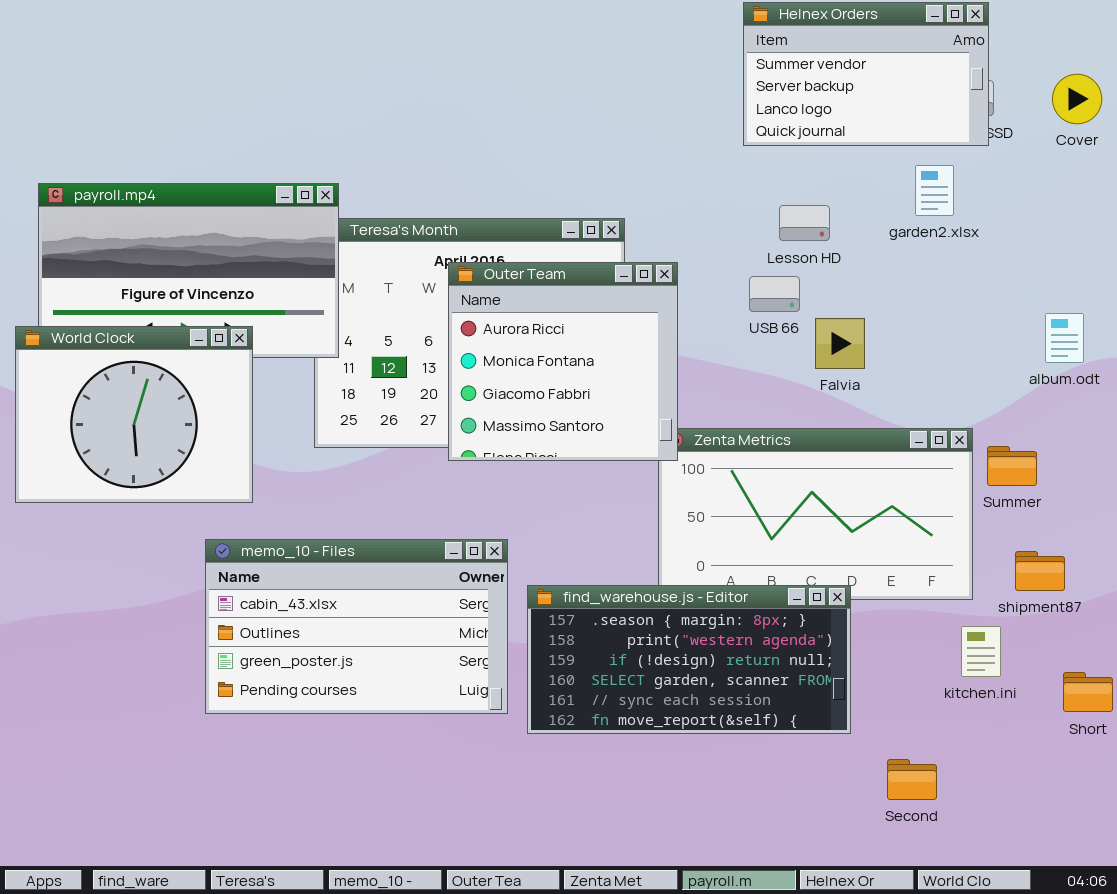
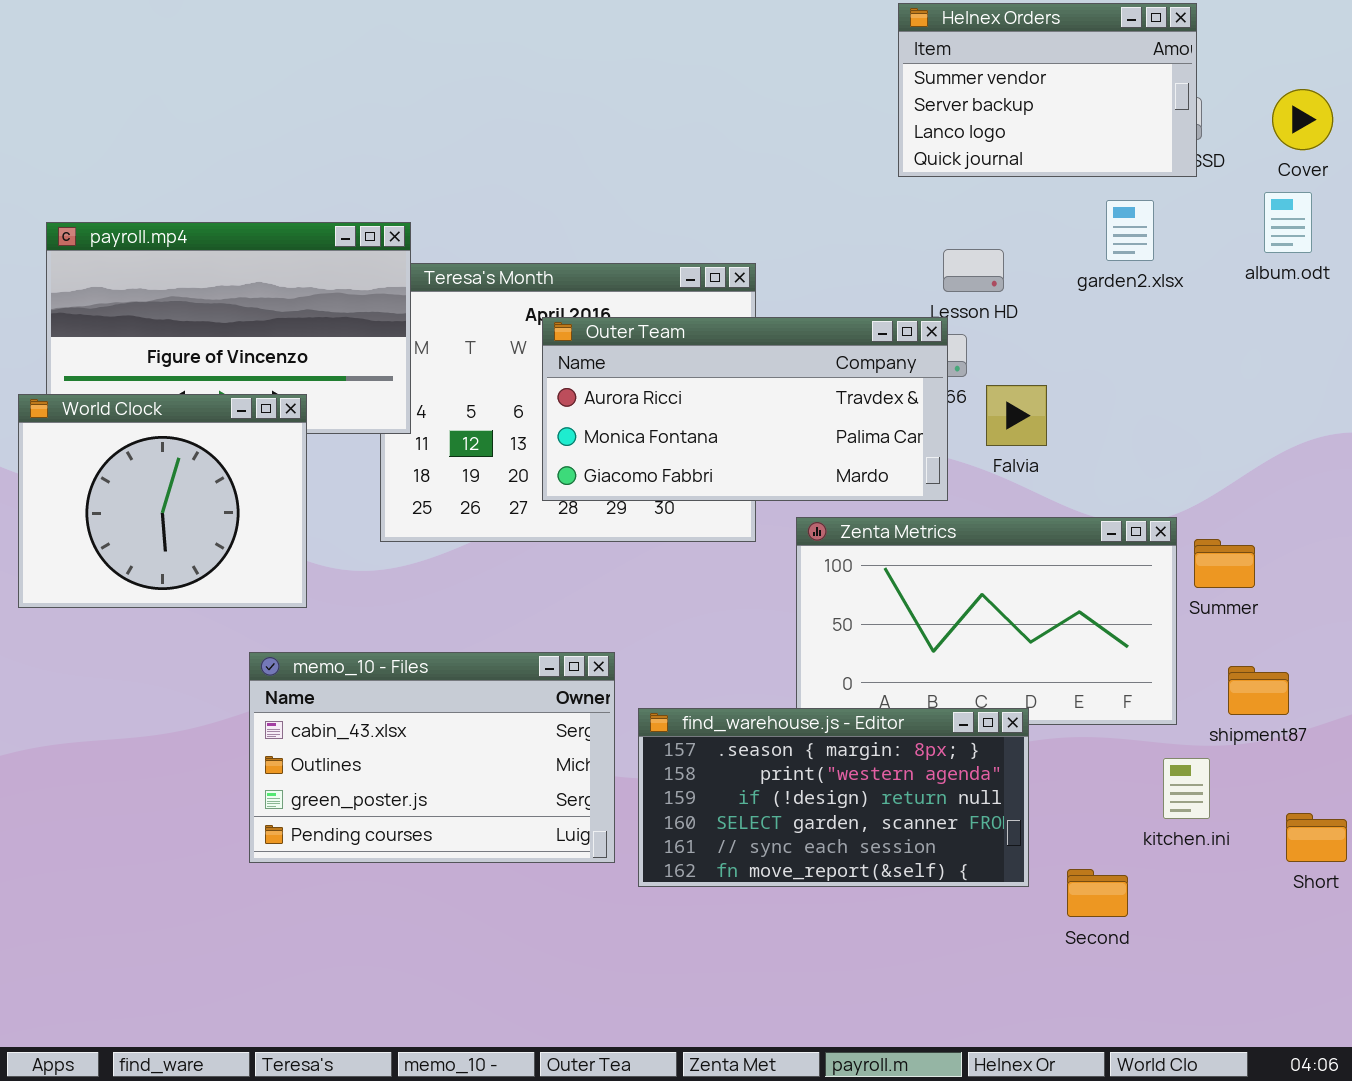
Outer Team: [448,262,678,461] -> [542,317,948,501], resized
album.odt: [1045,313,1084,363] -> [1264,192,1312,253], moved
Second: [887,759,937,800] -> [1067,869,1128,917], moved

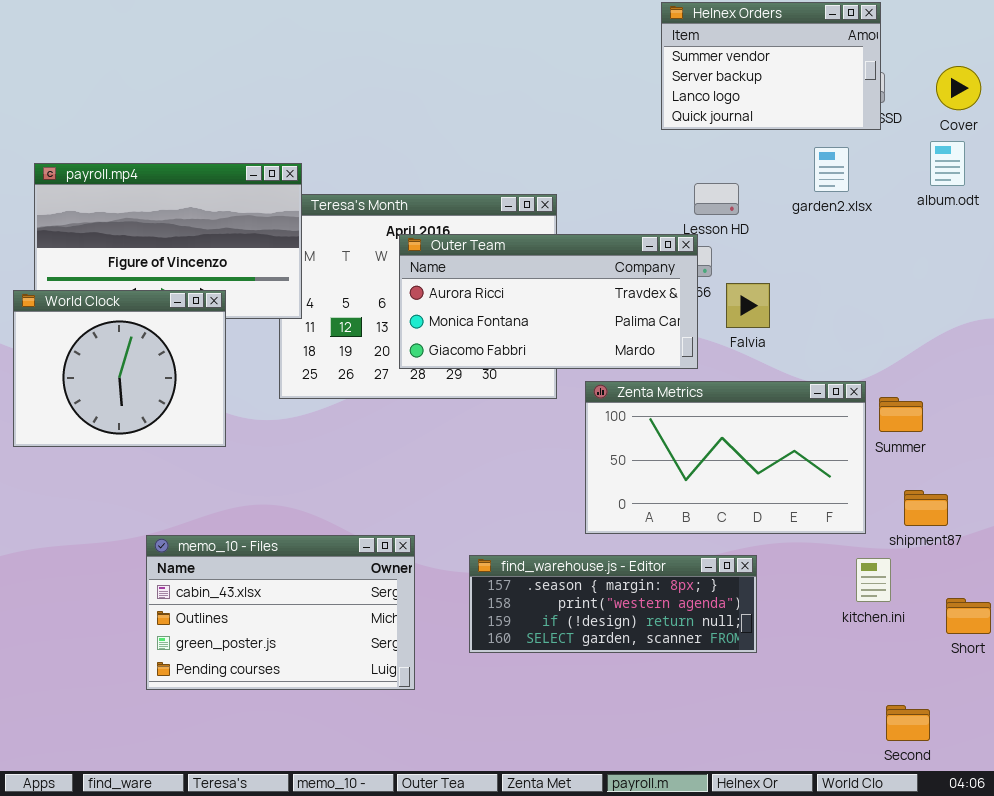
memo_10 - Files: [249,652,615,863] -> [146,535,415,690], moved
find_warehouse.js - Editor: [638,708,1029,887] -> [469,555,757,653], resized
Second: [1067,869,1128,917] -> [886,705,930,741], moved

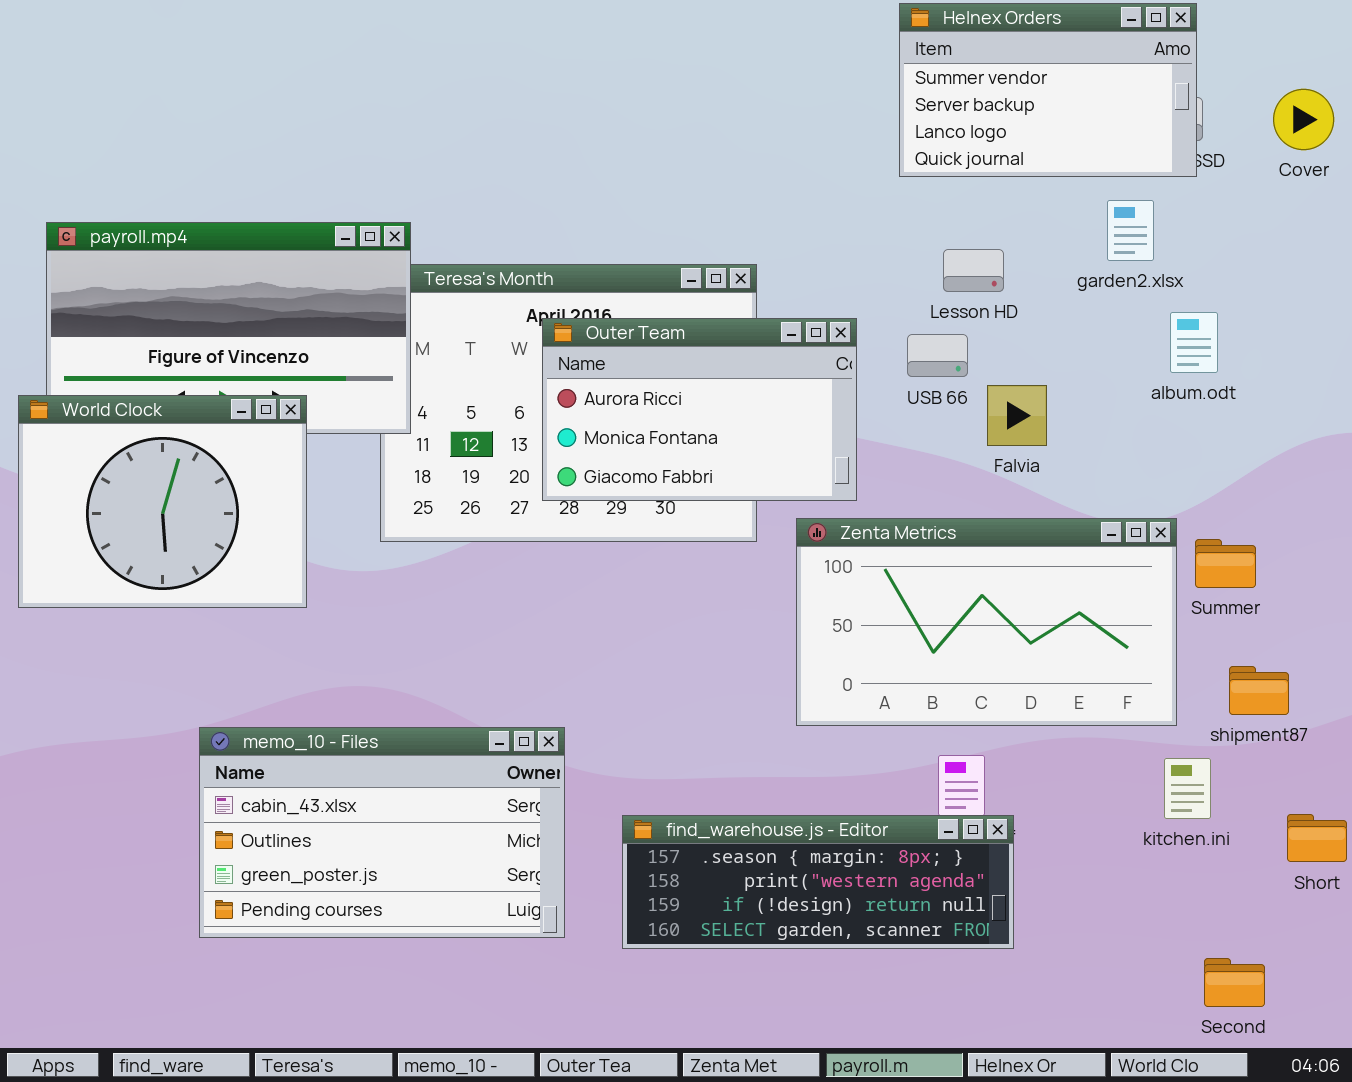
album.odt: [930,141,965,186] -> [1170,312,1218,373], moved
Outer Team: [399,234,698,369] -> [542,318,857,501], resized
find_warehouse.js - Editor: [469,555,757,653] -> [622,815,1014,949], moved

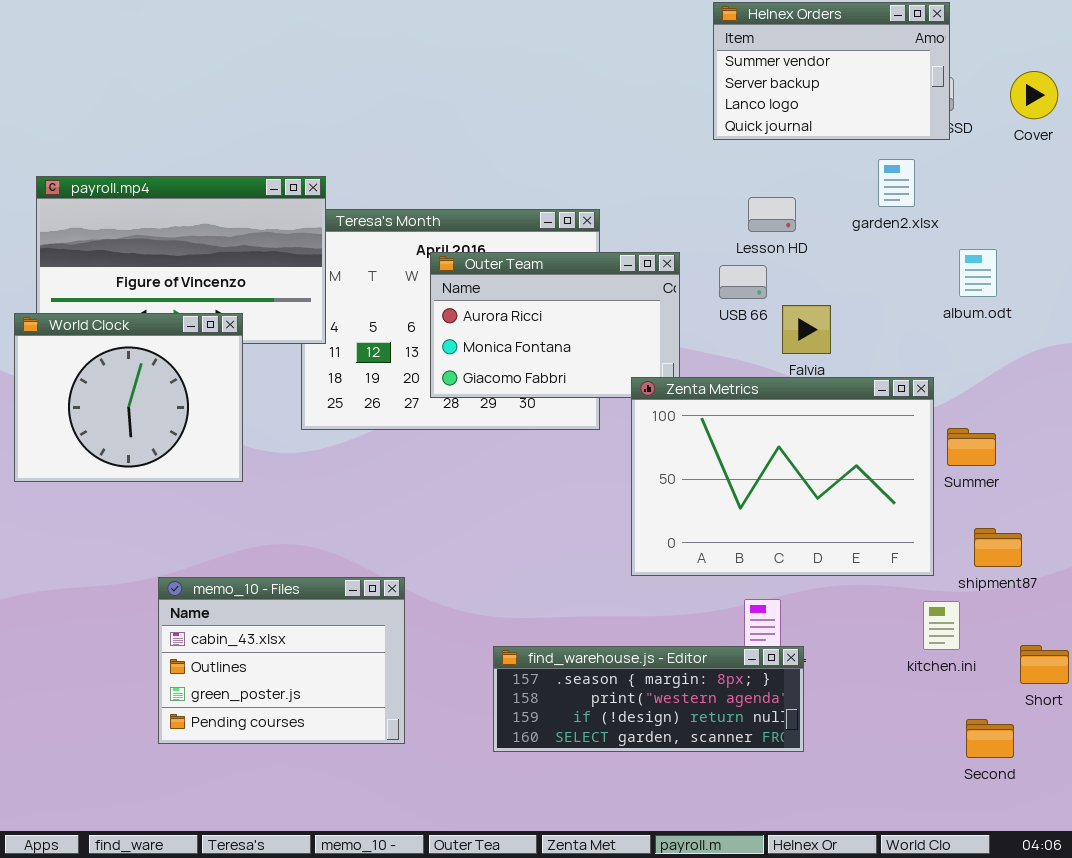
album.odt: [1170,312,1218,373] -> [959,249,997,297], moved
Zenta Metrics: [796,518,1177,726] -> [631,377,934,576], resized
memo_10 - Files: [199,727,565,938] -> [158,577,405,744], resized
Second: [1204,958,1265,1007] -> [966,719,1014,758], moved

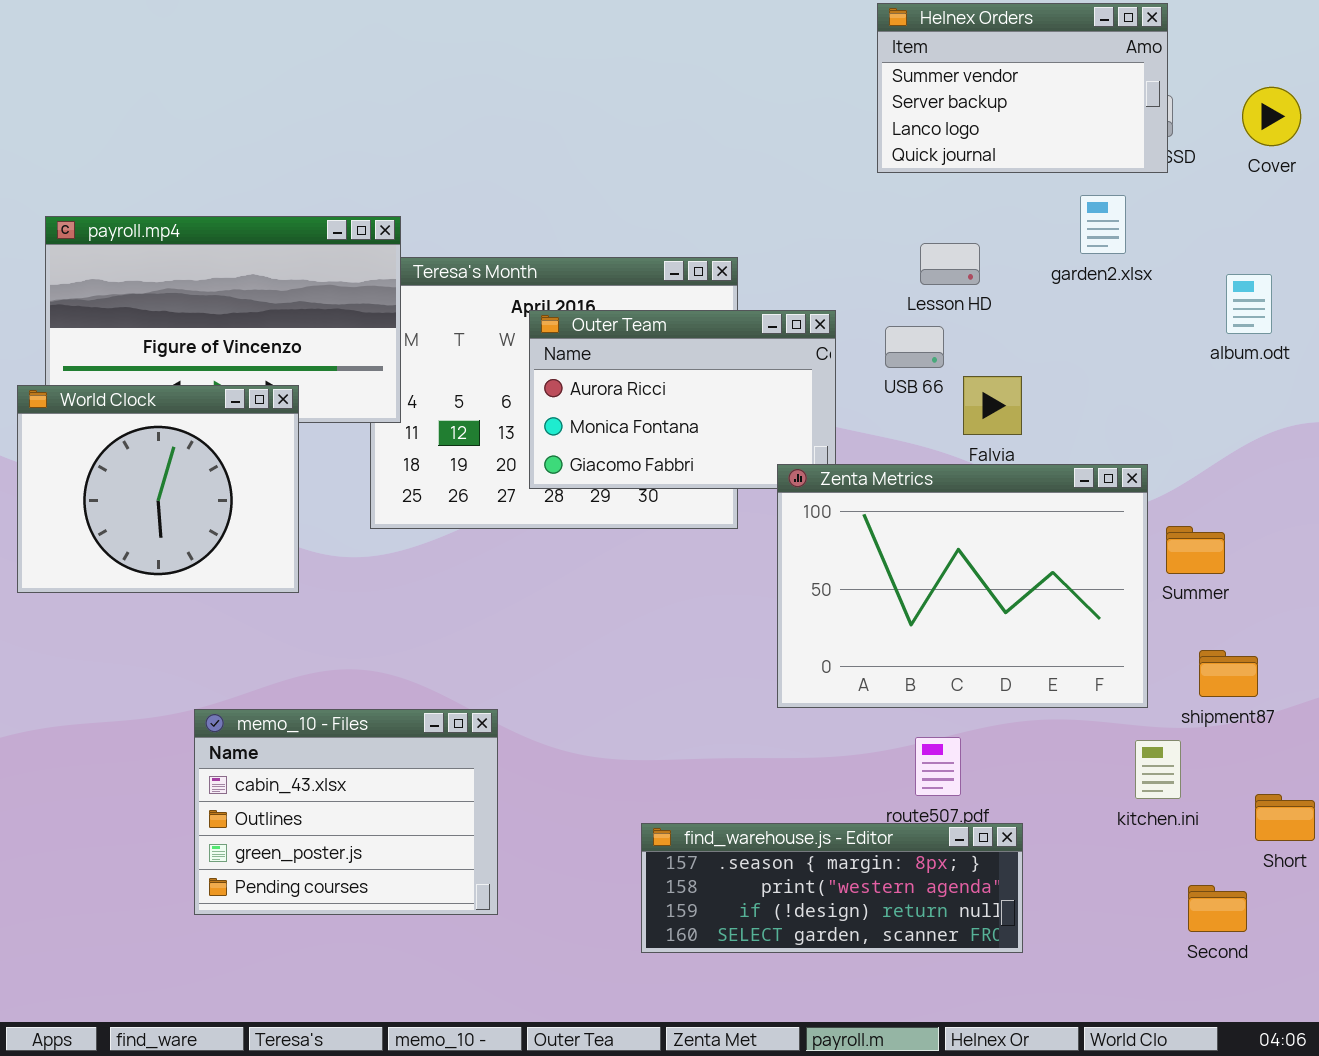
album.odt: [959,249,997,297] -> [1226,274,1272,334], moved
find_warehouse.js - Editor: [493,646,804,752] -> [641,823,1023,953], moved

